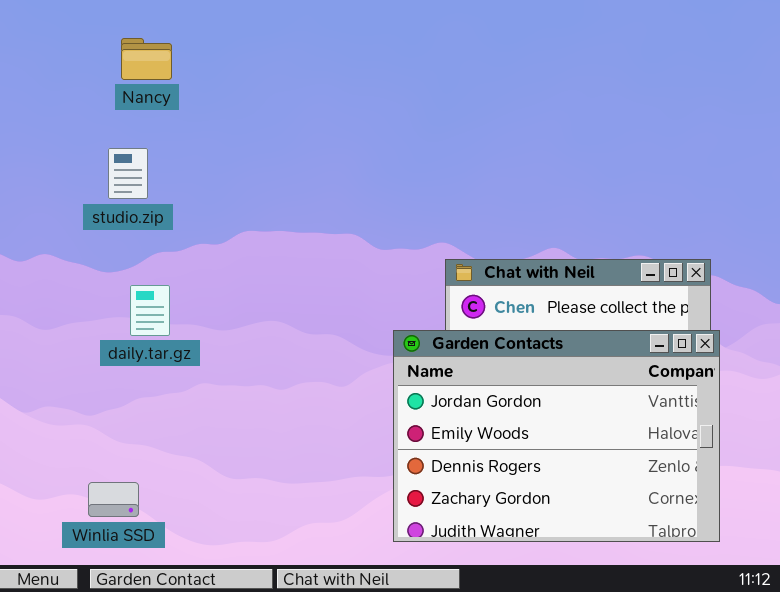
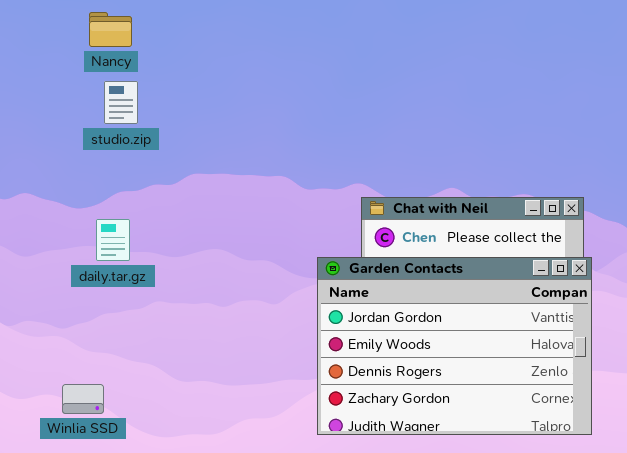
studio.zip: [108,148,148,199] -> [104,81,138,124], moved

